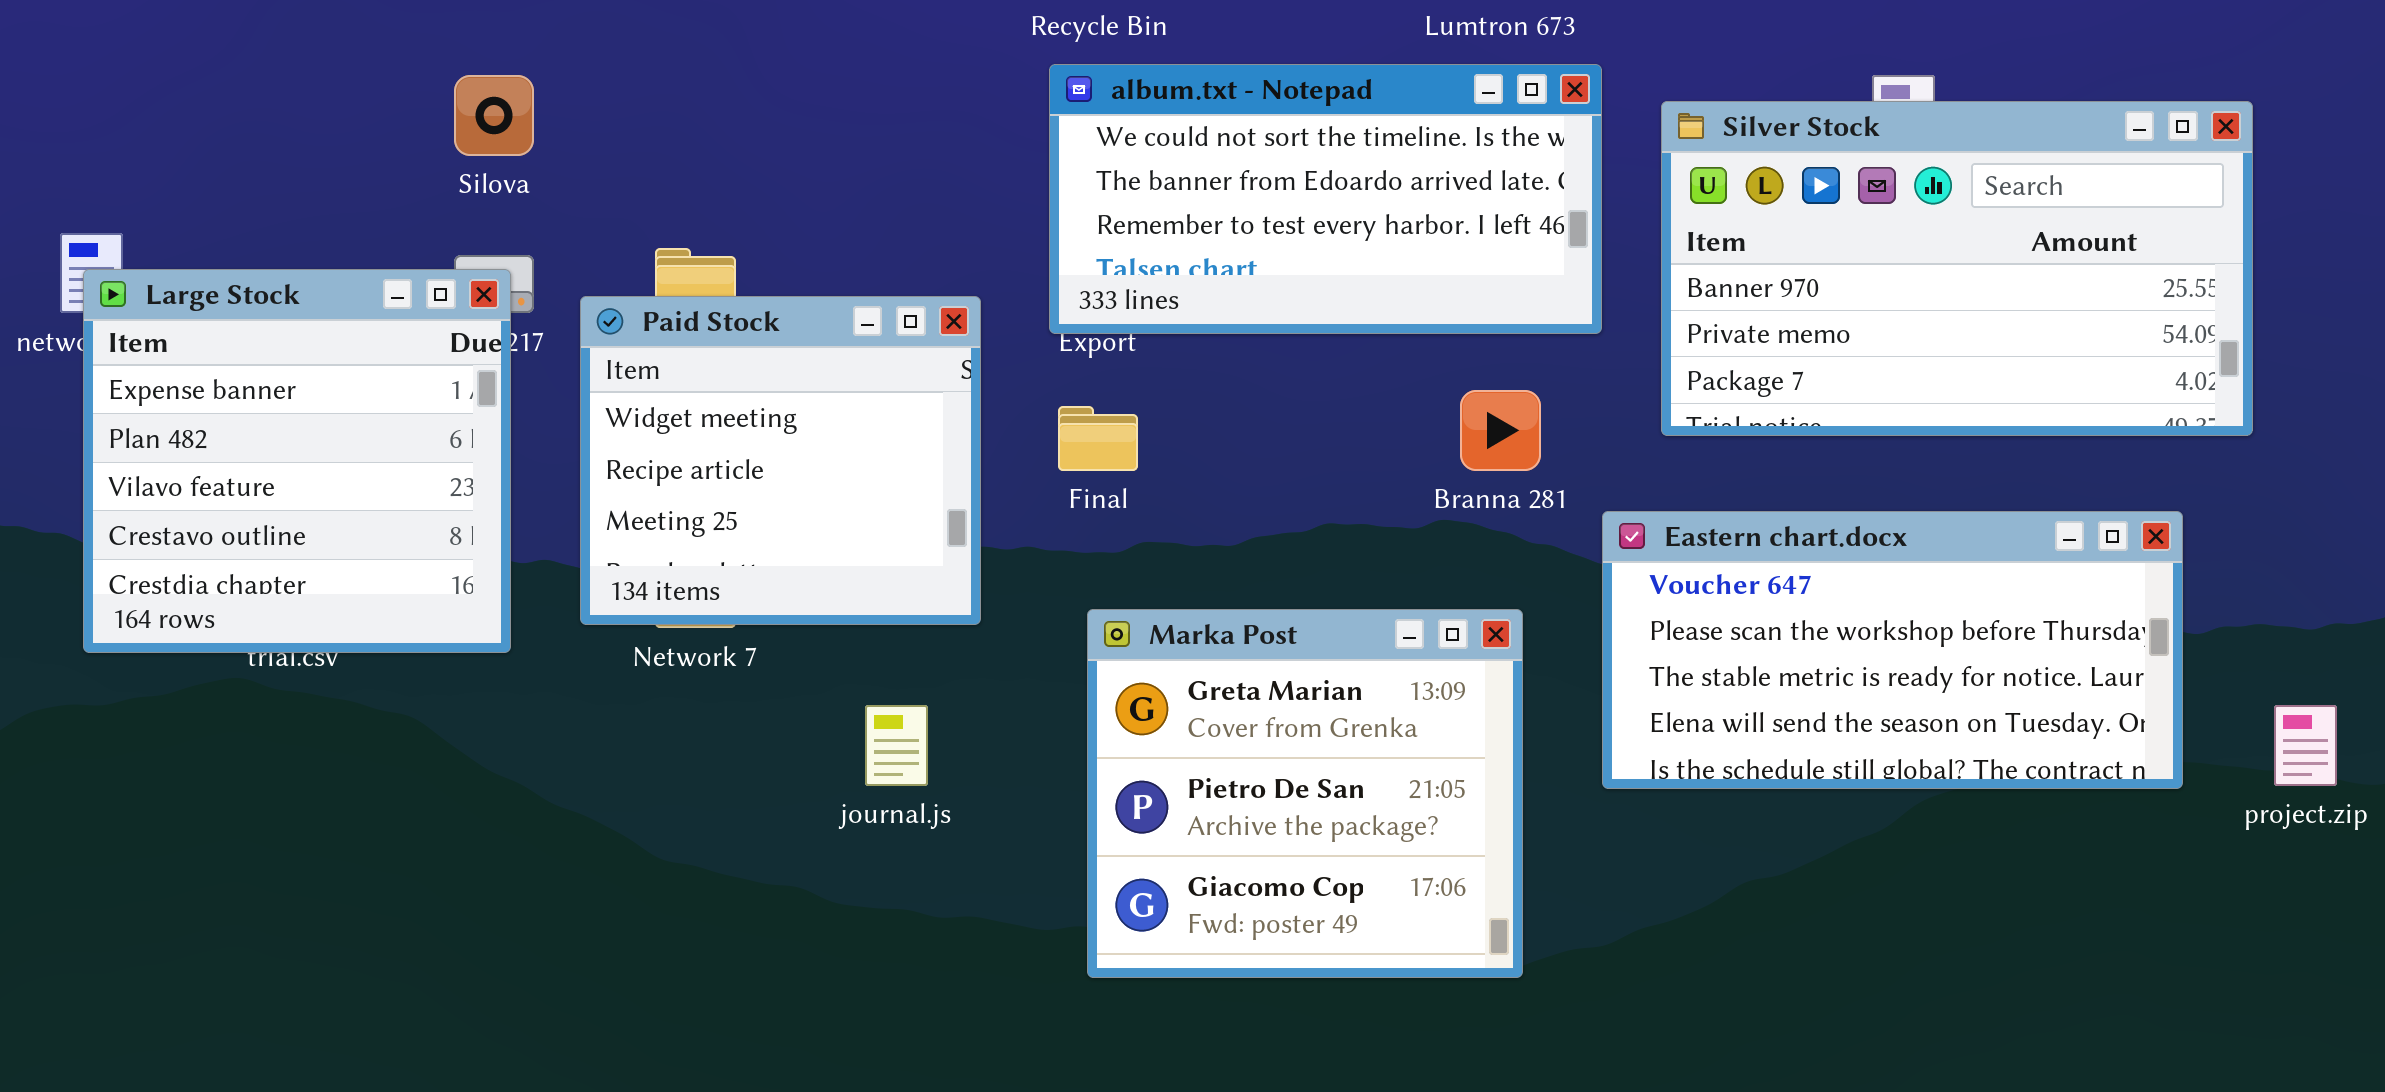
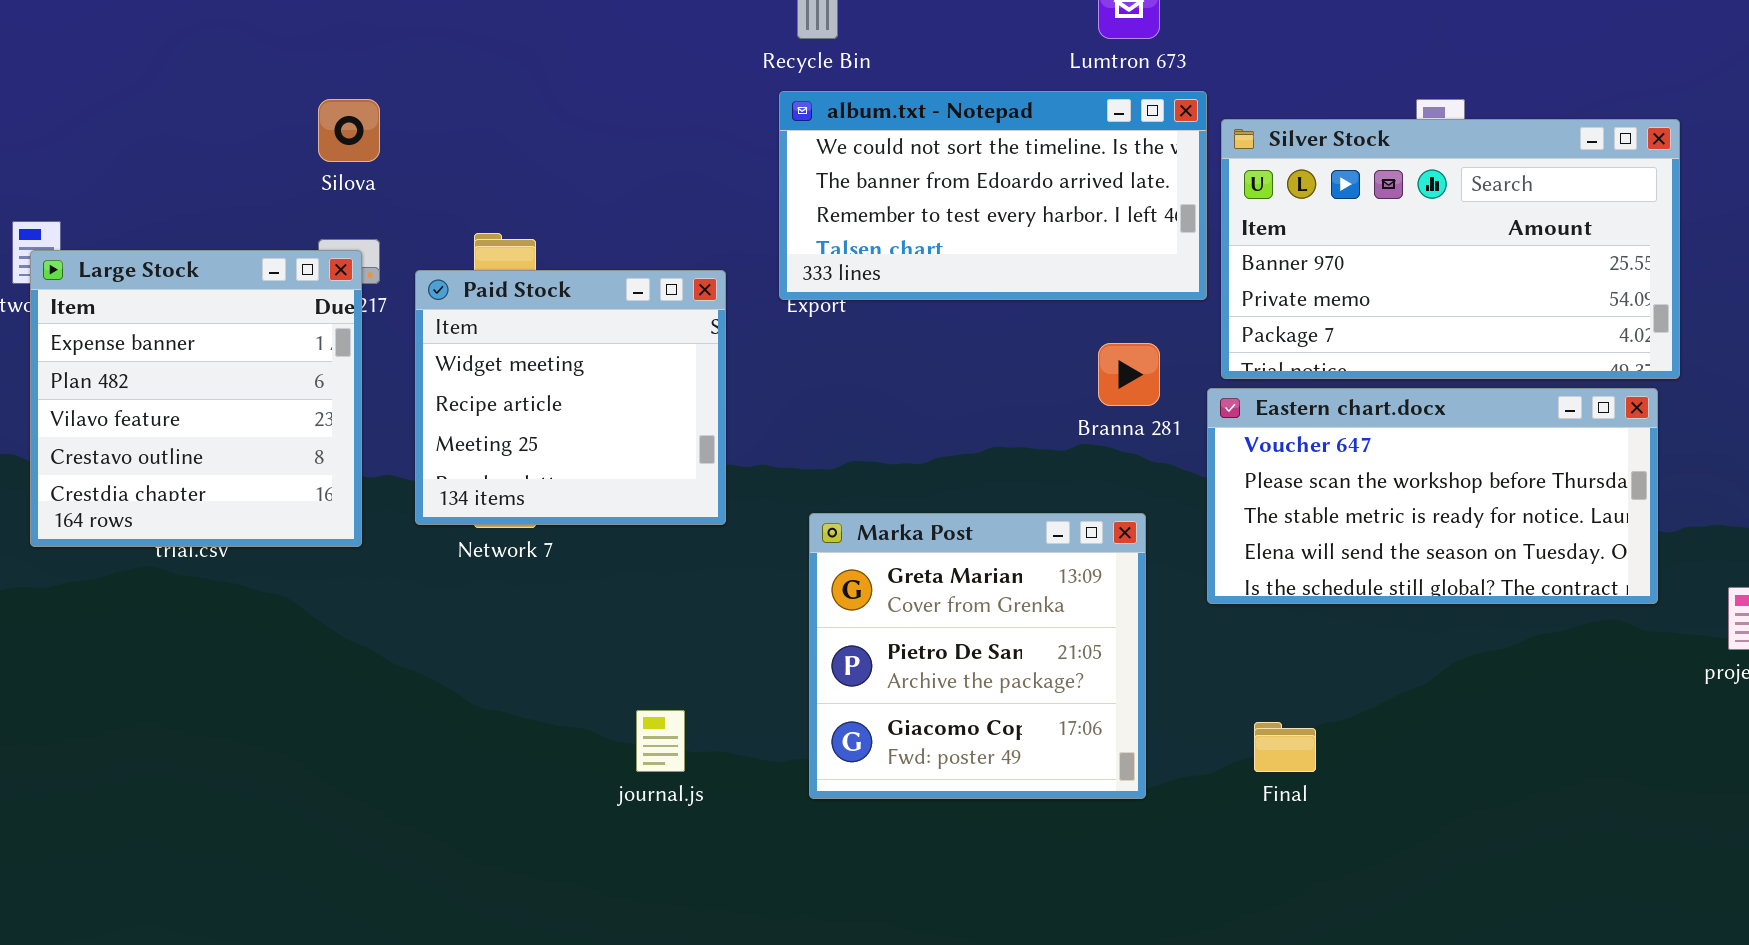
Silver Stock: [1661,101,2253,436] -> [1221,119,1680,379], moved
Final: [1058,406,1138,471] -> [1254,722,1316,772], moved
Eastern chart.docx: [1602,511,2183,789] -> [1207,388,1658,604], moved
journal.js: [865,705,928,786] -> [636,710,685,772], moved

